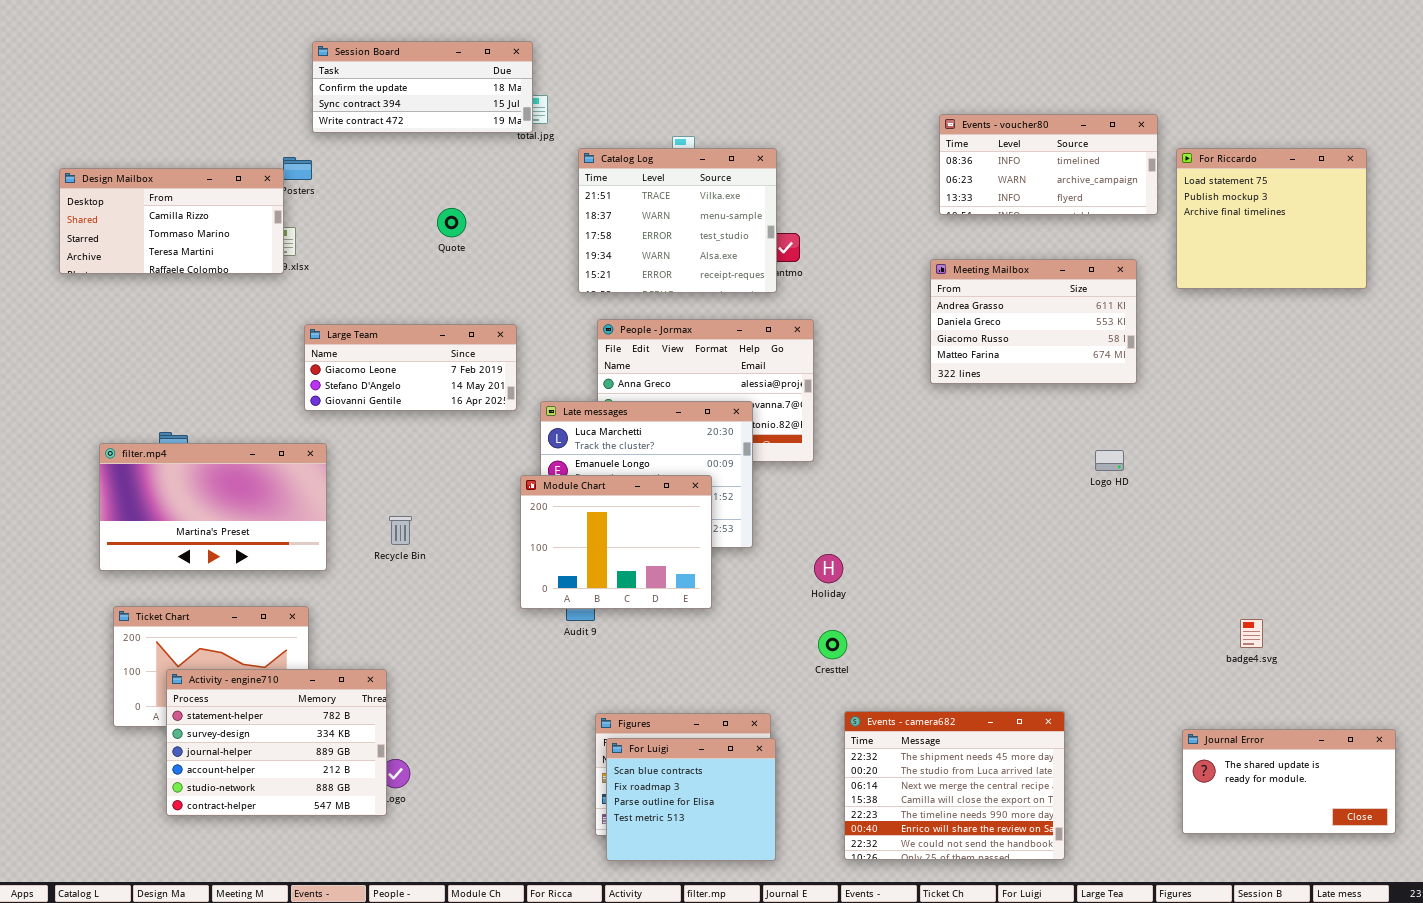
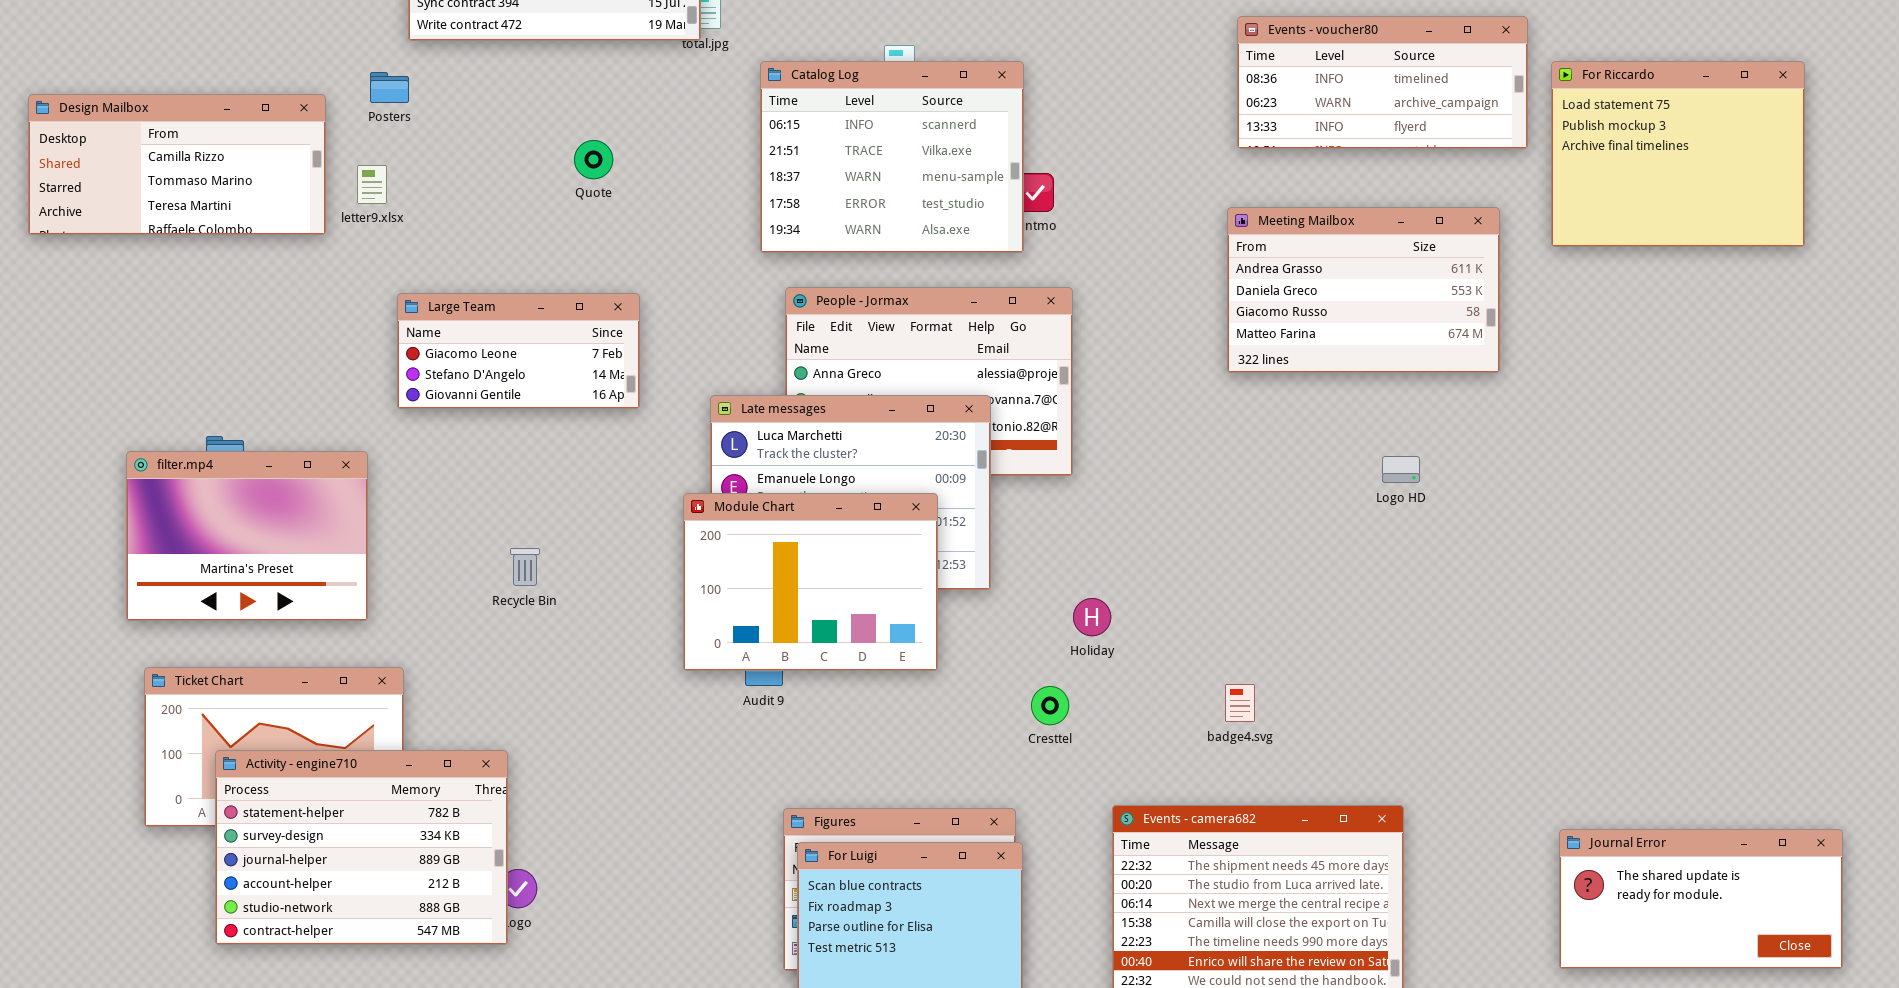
Catalog Log: [578,148,777,293] -> [760,61,1024,253], scrolled up 1 row
Design Mailbox: [59,168,284,274] -> [28,94,326,235], moved
Large Team: [304,324,517,411] -> [397,293,640,409], resized
filter.mp4: [99,443,327,571] -> [126,451,368,621], resized
Logo HD: [1095,450,1124,471] -> [1382,456,1420,483], moved
badge4.svg: [1240,619,1263,648] -> [1225,684,1255,722], moved
Cresttel: [818,630,847,659] -> [1031,686,1069,725], moved

